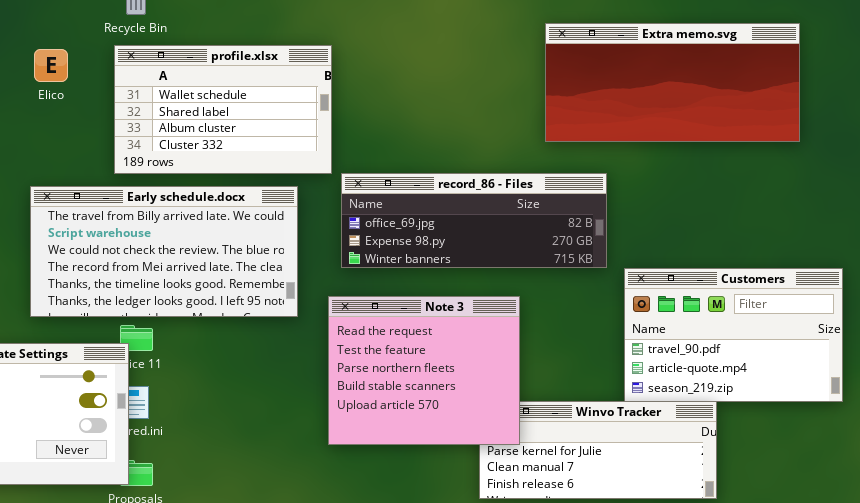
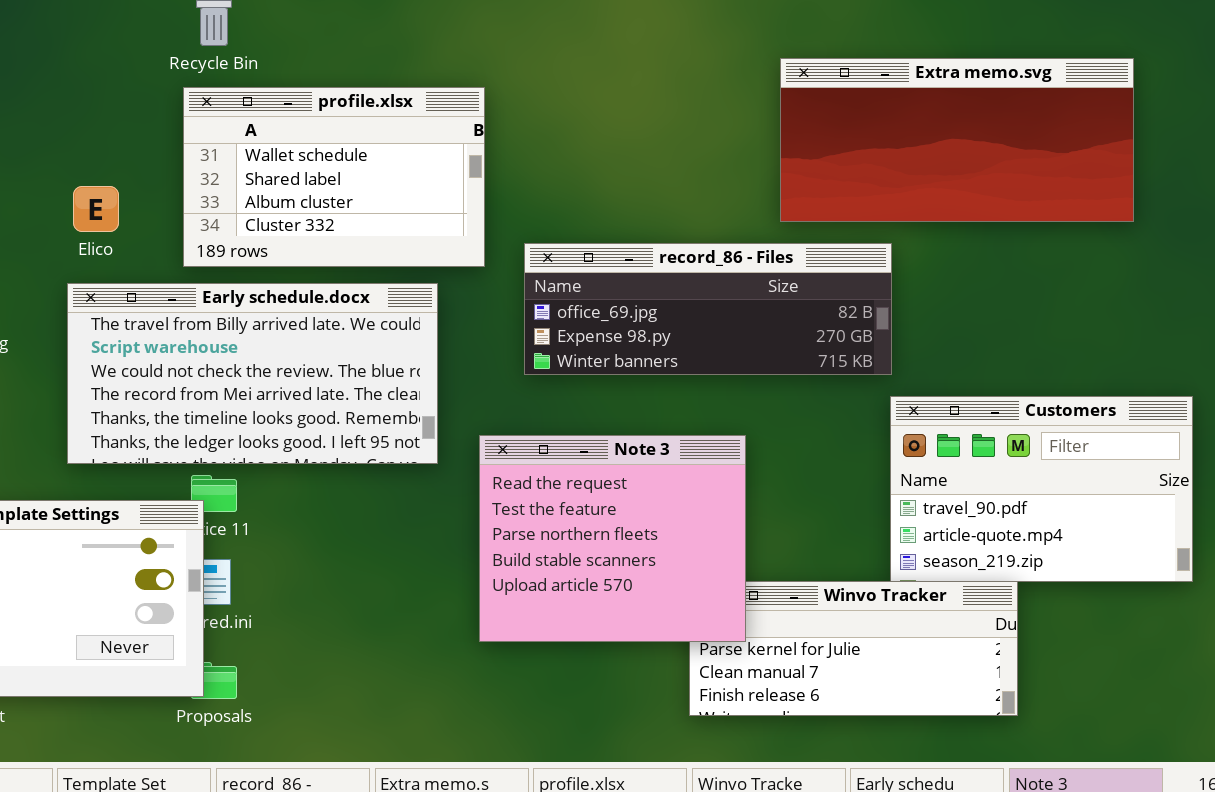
Elico: [34,49,68,82] -> [73,186,119,232], moved
record_86 - Files: [341,173,607,268] -> [524,243,892,375], moved

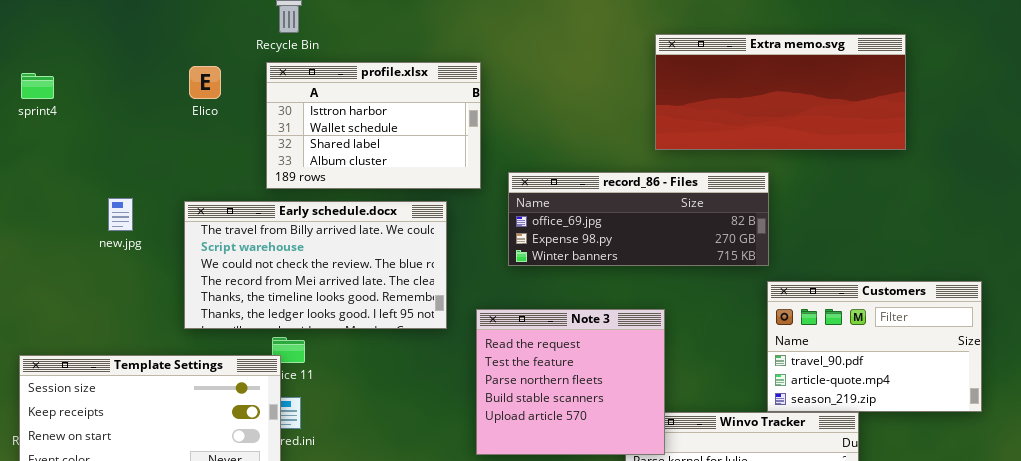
Extra memo.svg: [780,58,1134,222] -> [655,34,906,150], moved
profile.xlsx: [183,87,485,267] -> [266,62,481,189], scrolled up 1 row
Elico: [73,186,119,232] -> [189,66,221,99], moved

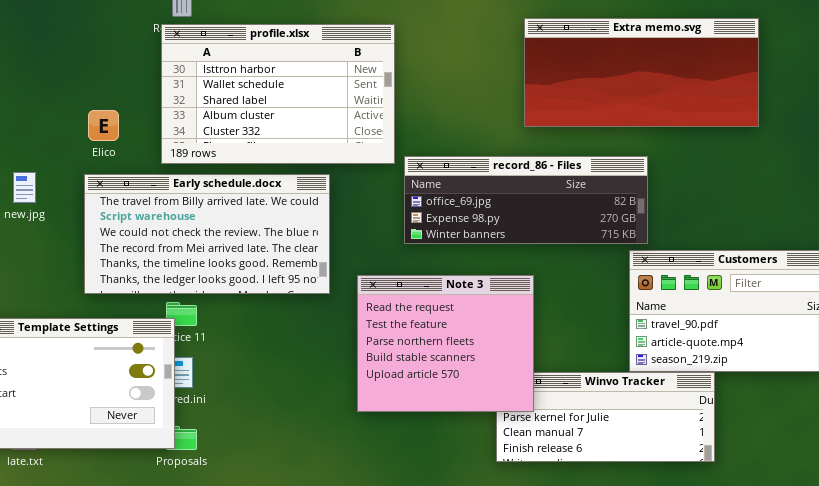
profile.xlsx: [266,62,481,189] -> [161,24,395,164], resized
Elico: [189,66,221,99] -> [88,110,119,141], moved
record_86 - Files: [508,172,769,266] -> [404,156,648,244], moved

